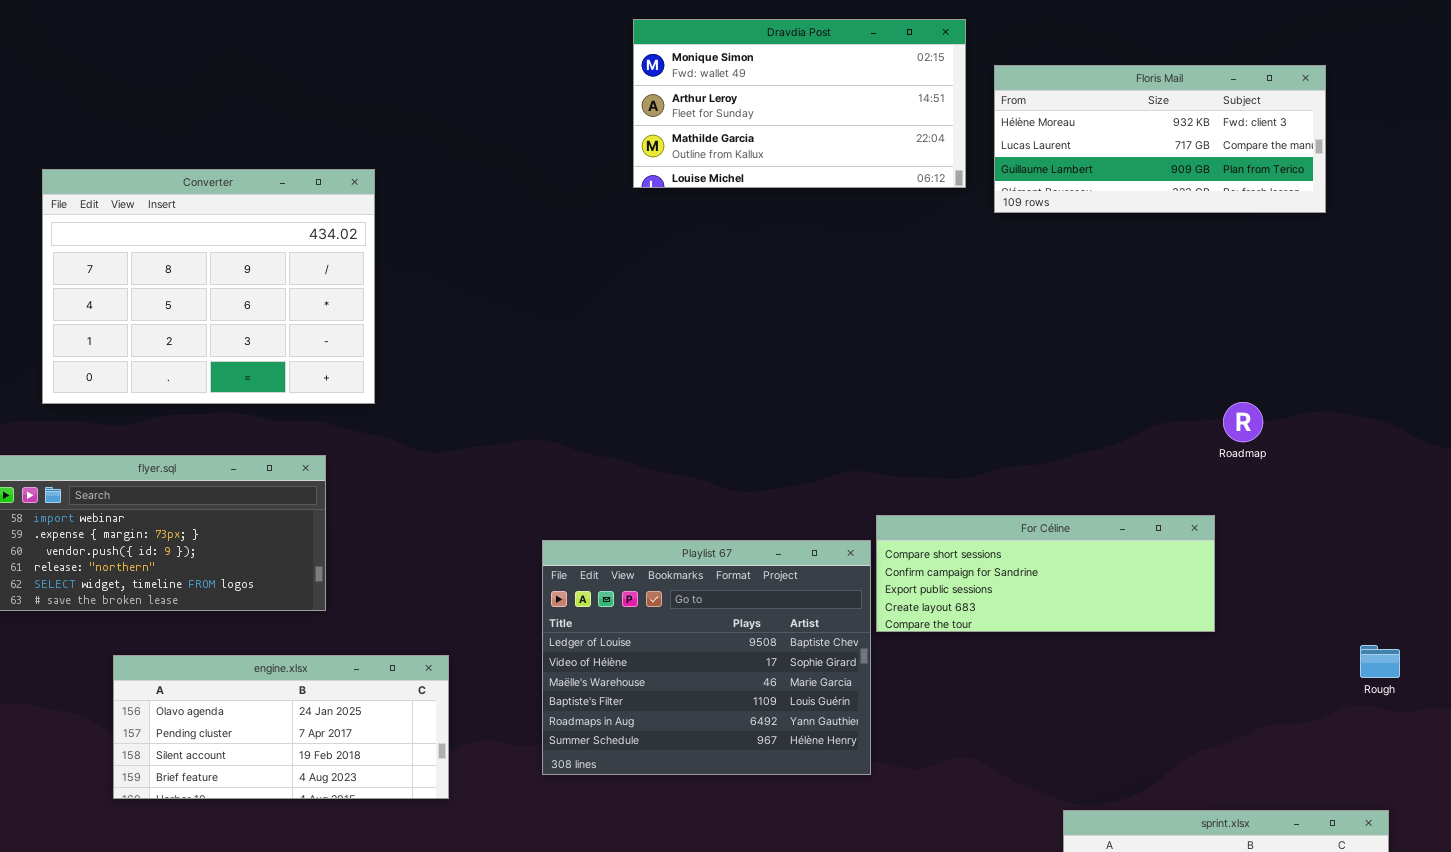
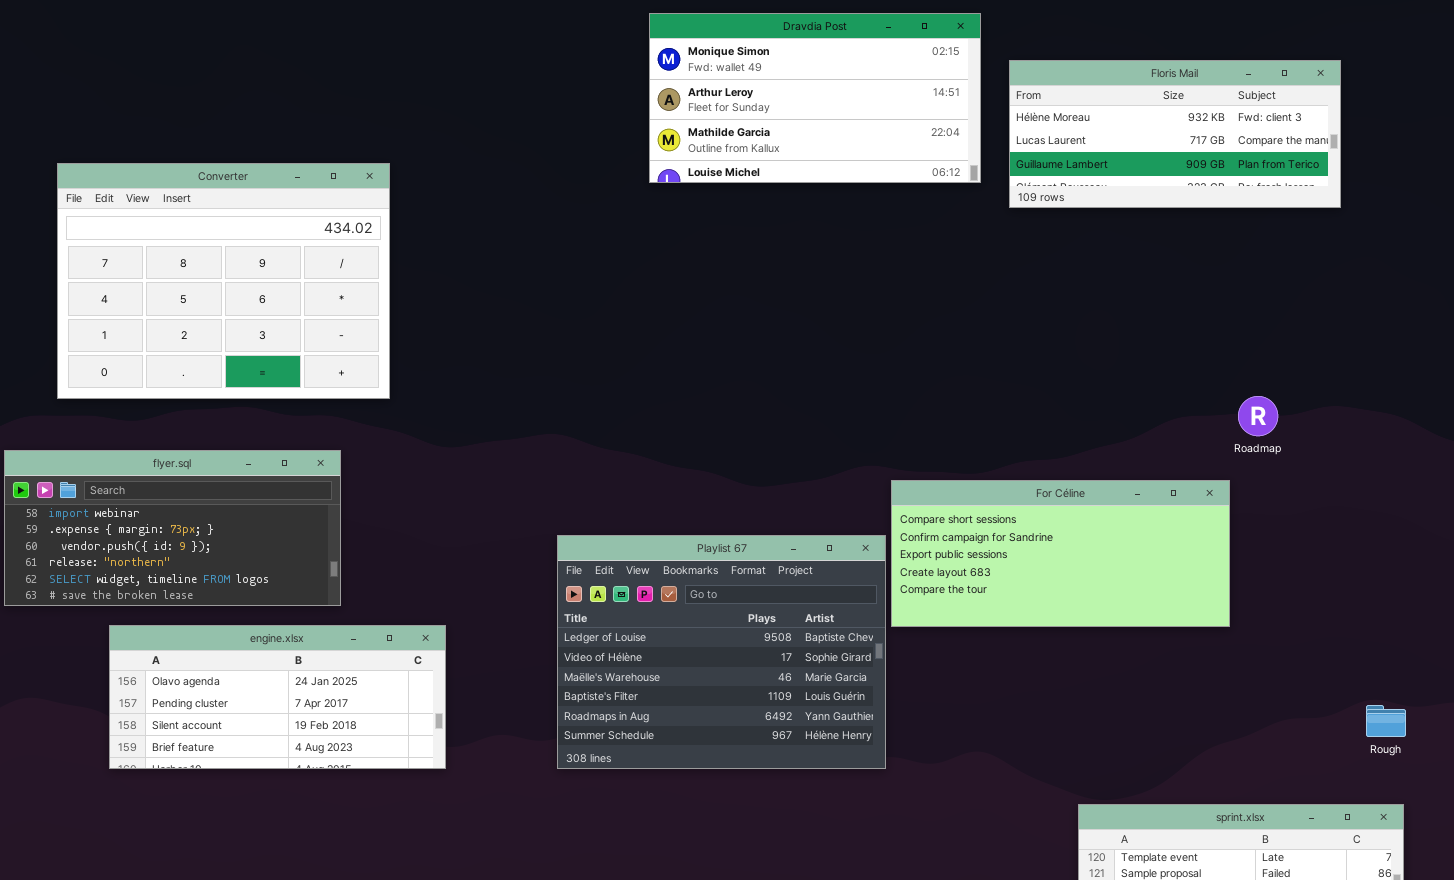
For Céline: [876,515,1215,632] -> [891,480,1230,627], resized
Rough: [1360,645,1400,678] -> [1366,705,1406,737], moved
engine.xlsx: [113,655,449,799] -> [109,625,446,769], moved

